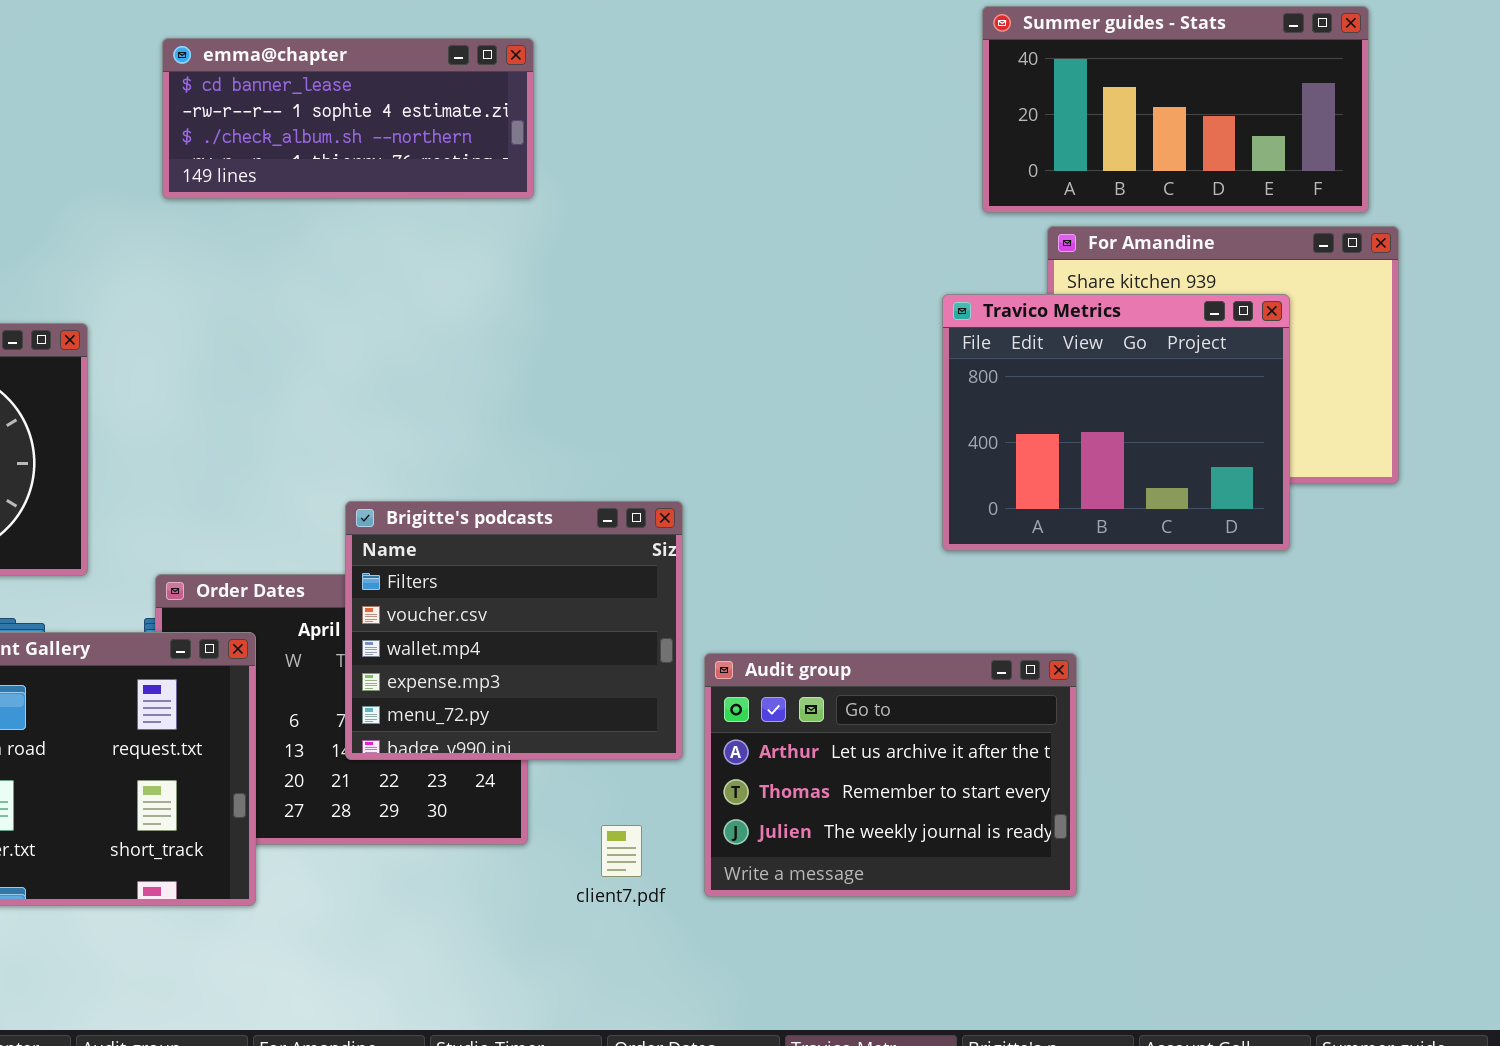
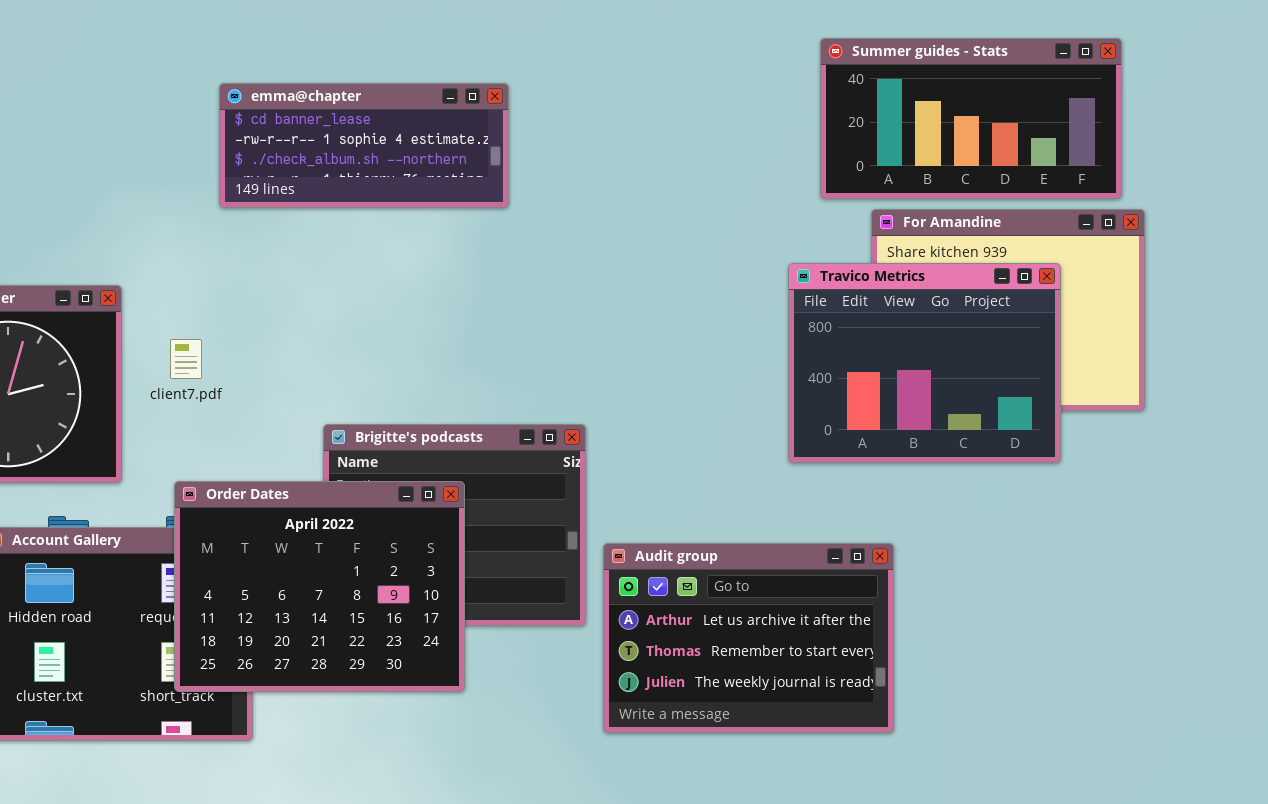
emma@chapter: [162,38,534,199] -> [219,83,509,208], moved
Order Dates: [155,574,528,845] -> [174,481,465,692], raised
client7.pdf: [601,825,642,877] -> [170,339,202,379], moved

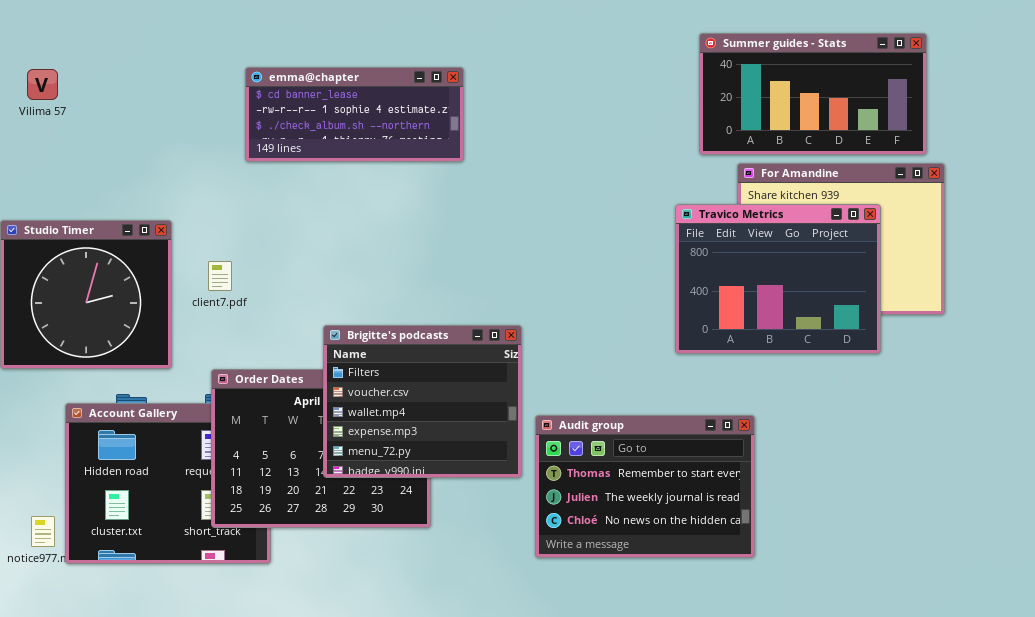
Brigitte's podcasts: [323,424,586,626] -> [323,325,522,478], raised
Audit group: [603,543,894,733] -> [535,415,755,558], scrolled down 1 row

